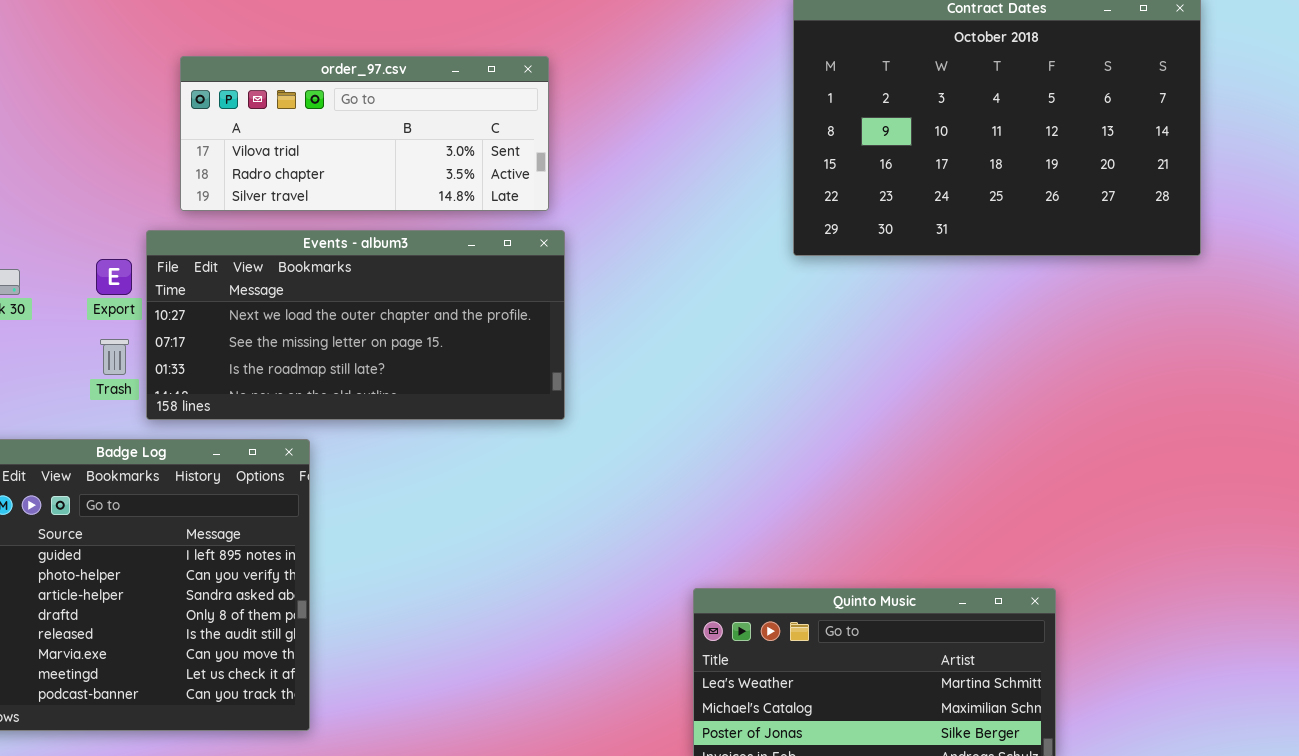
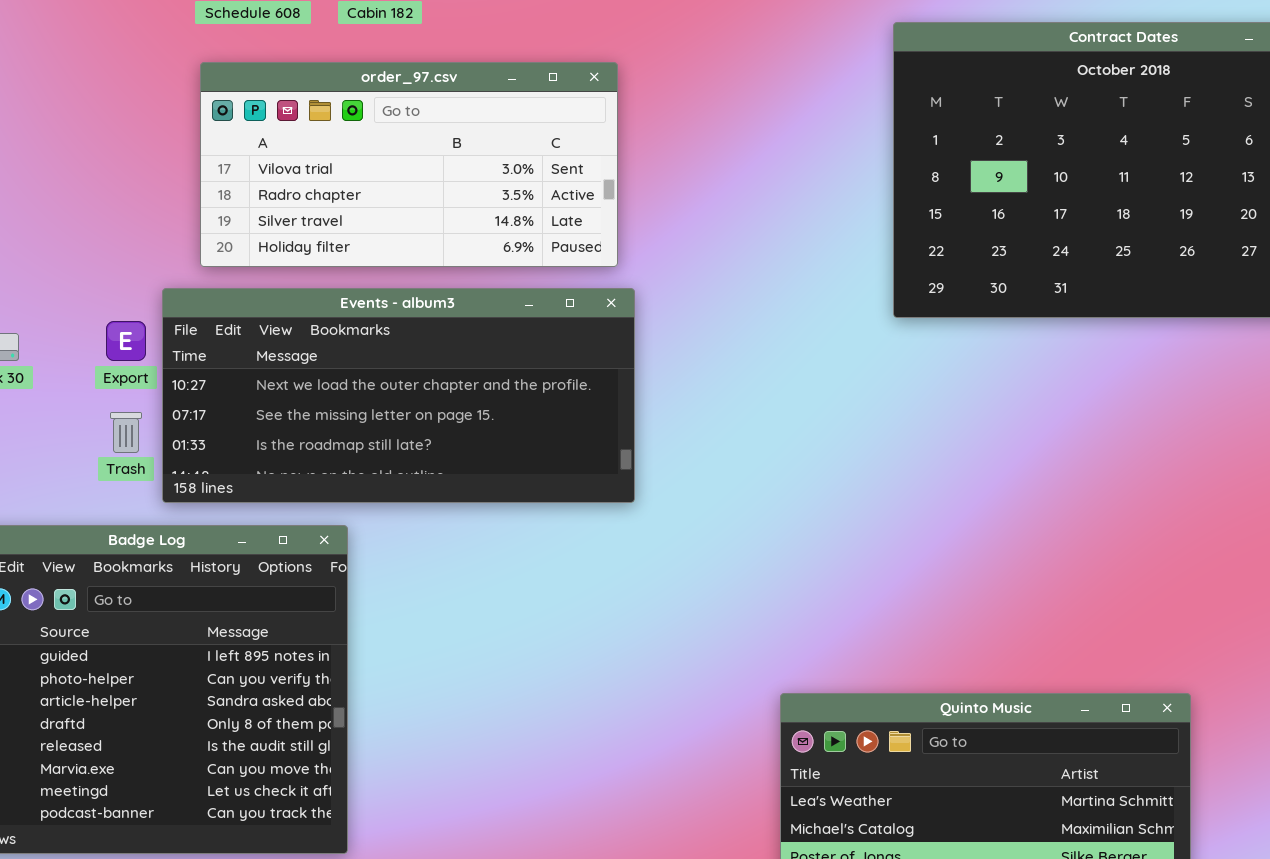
order_97.csv: [180,56,549,211] -> [200,62,618,267], resized

